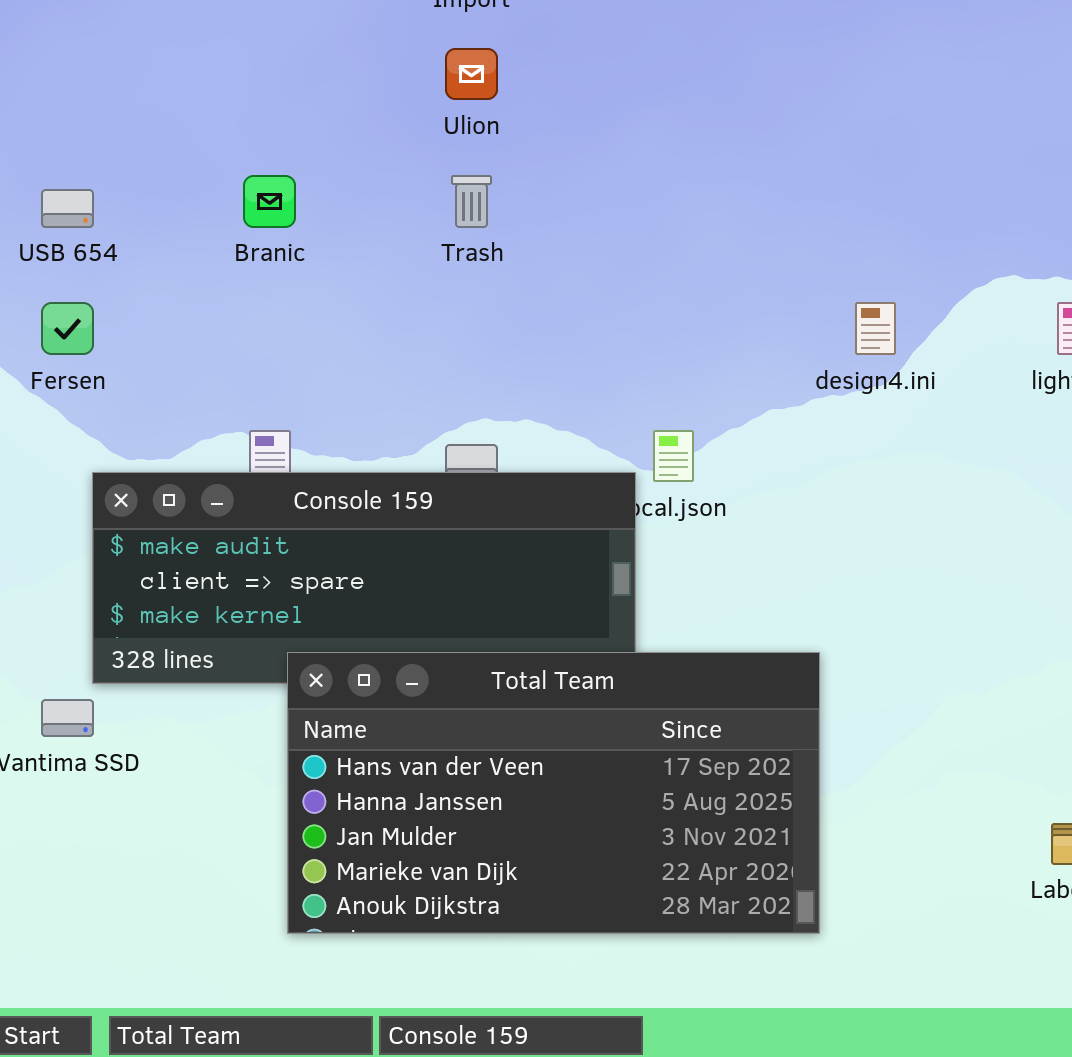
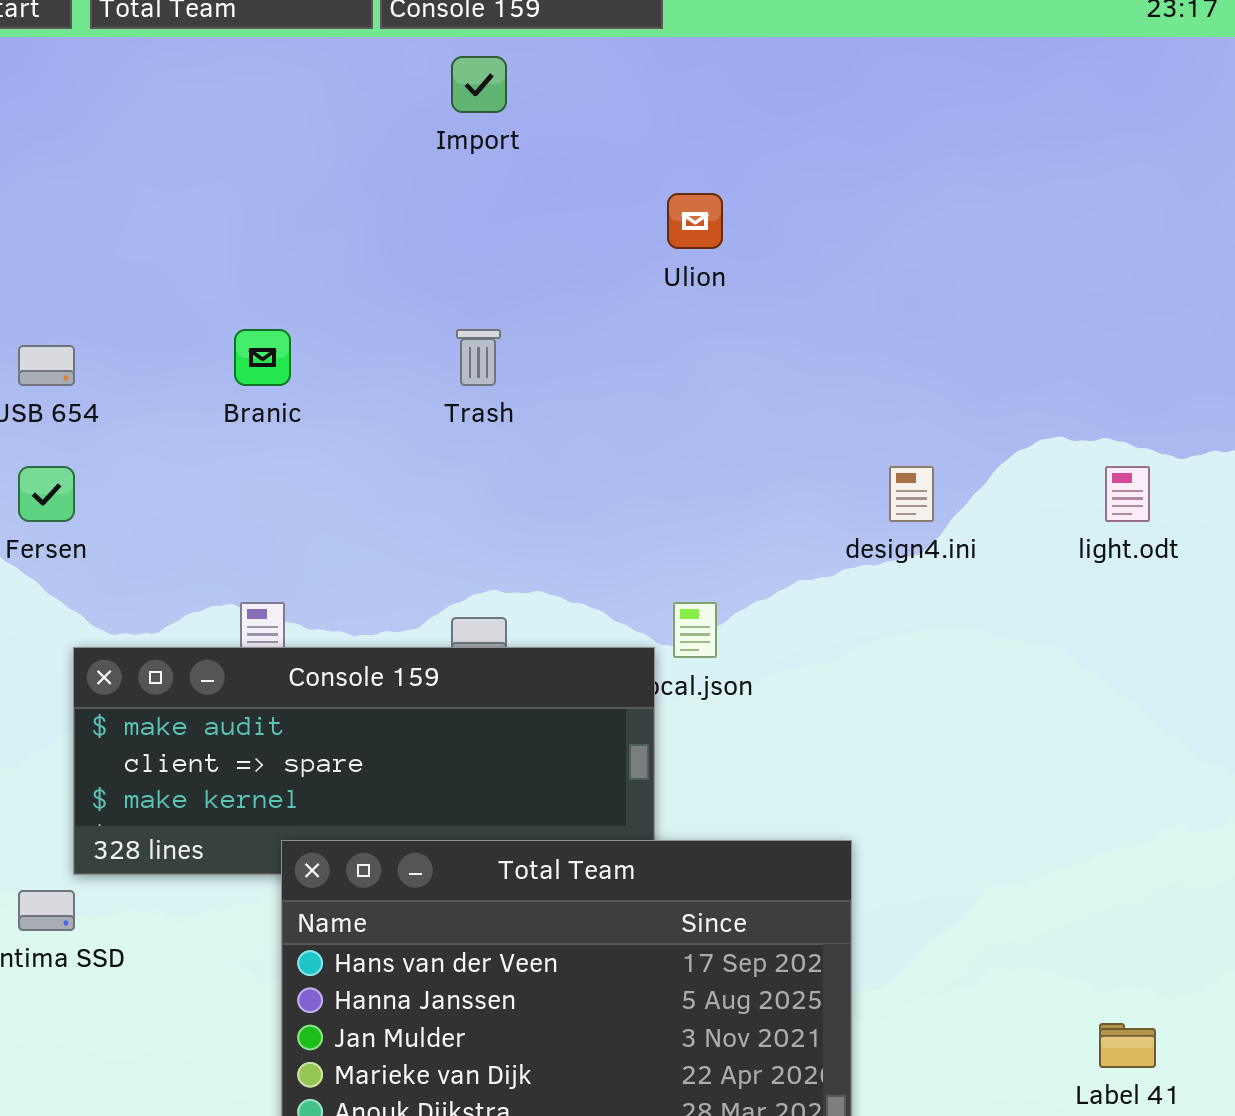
Ulion: [445,48,498,100] -> [667,193,723,249], moved

